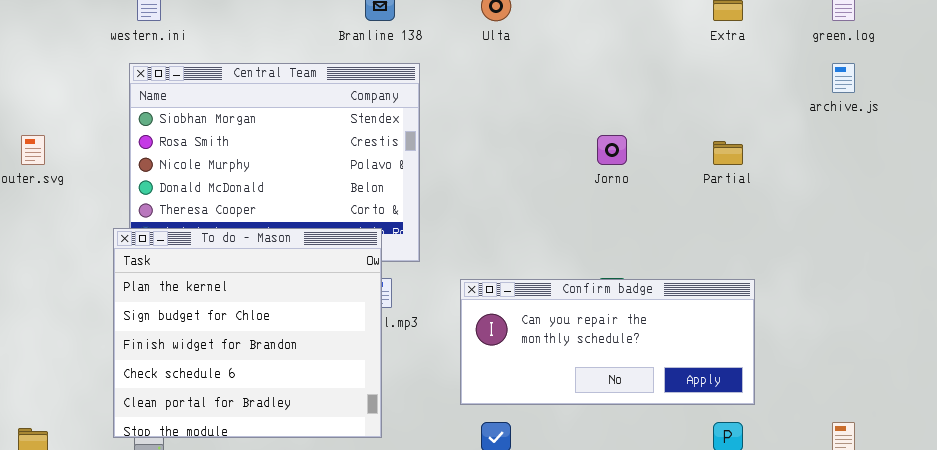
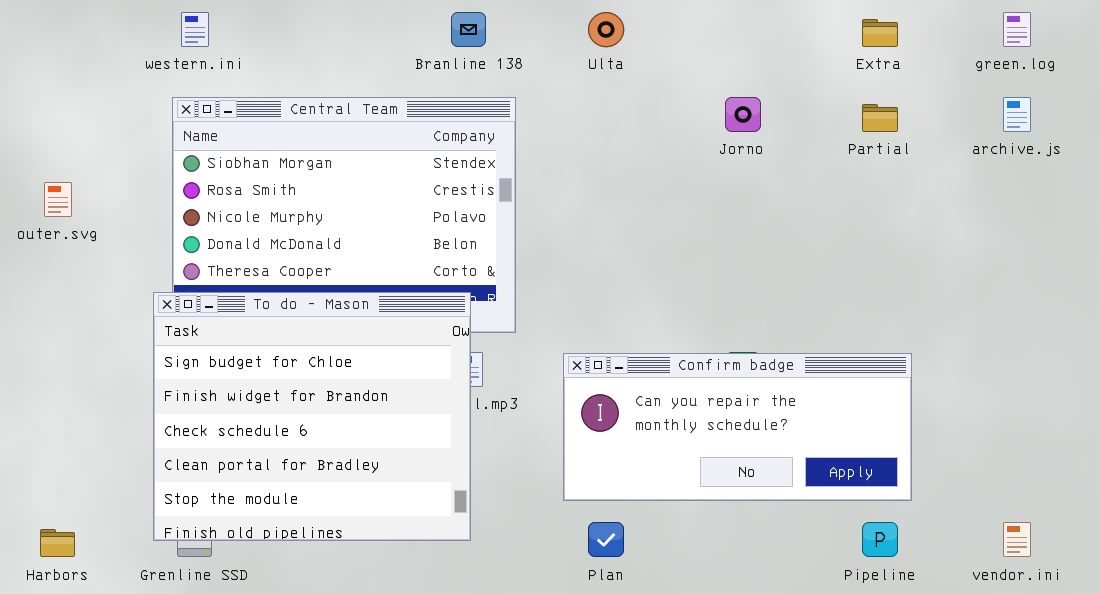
Jorno: [597,135,627,165] -> [725,97,761,132], moved
Partial: [713,141,743,165] -> [862,104,898,132], moved
To do - Mason: [113,228,382,438] -> [153,292,471,541], scrolled down 1 row

